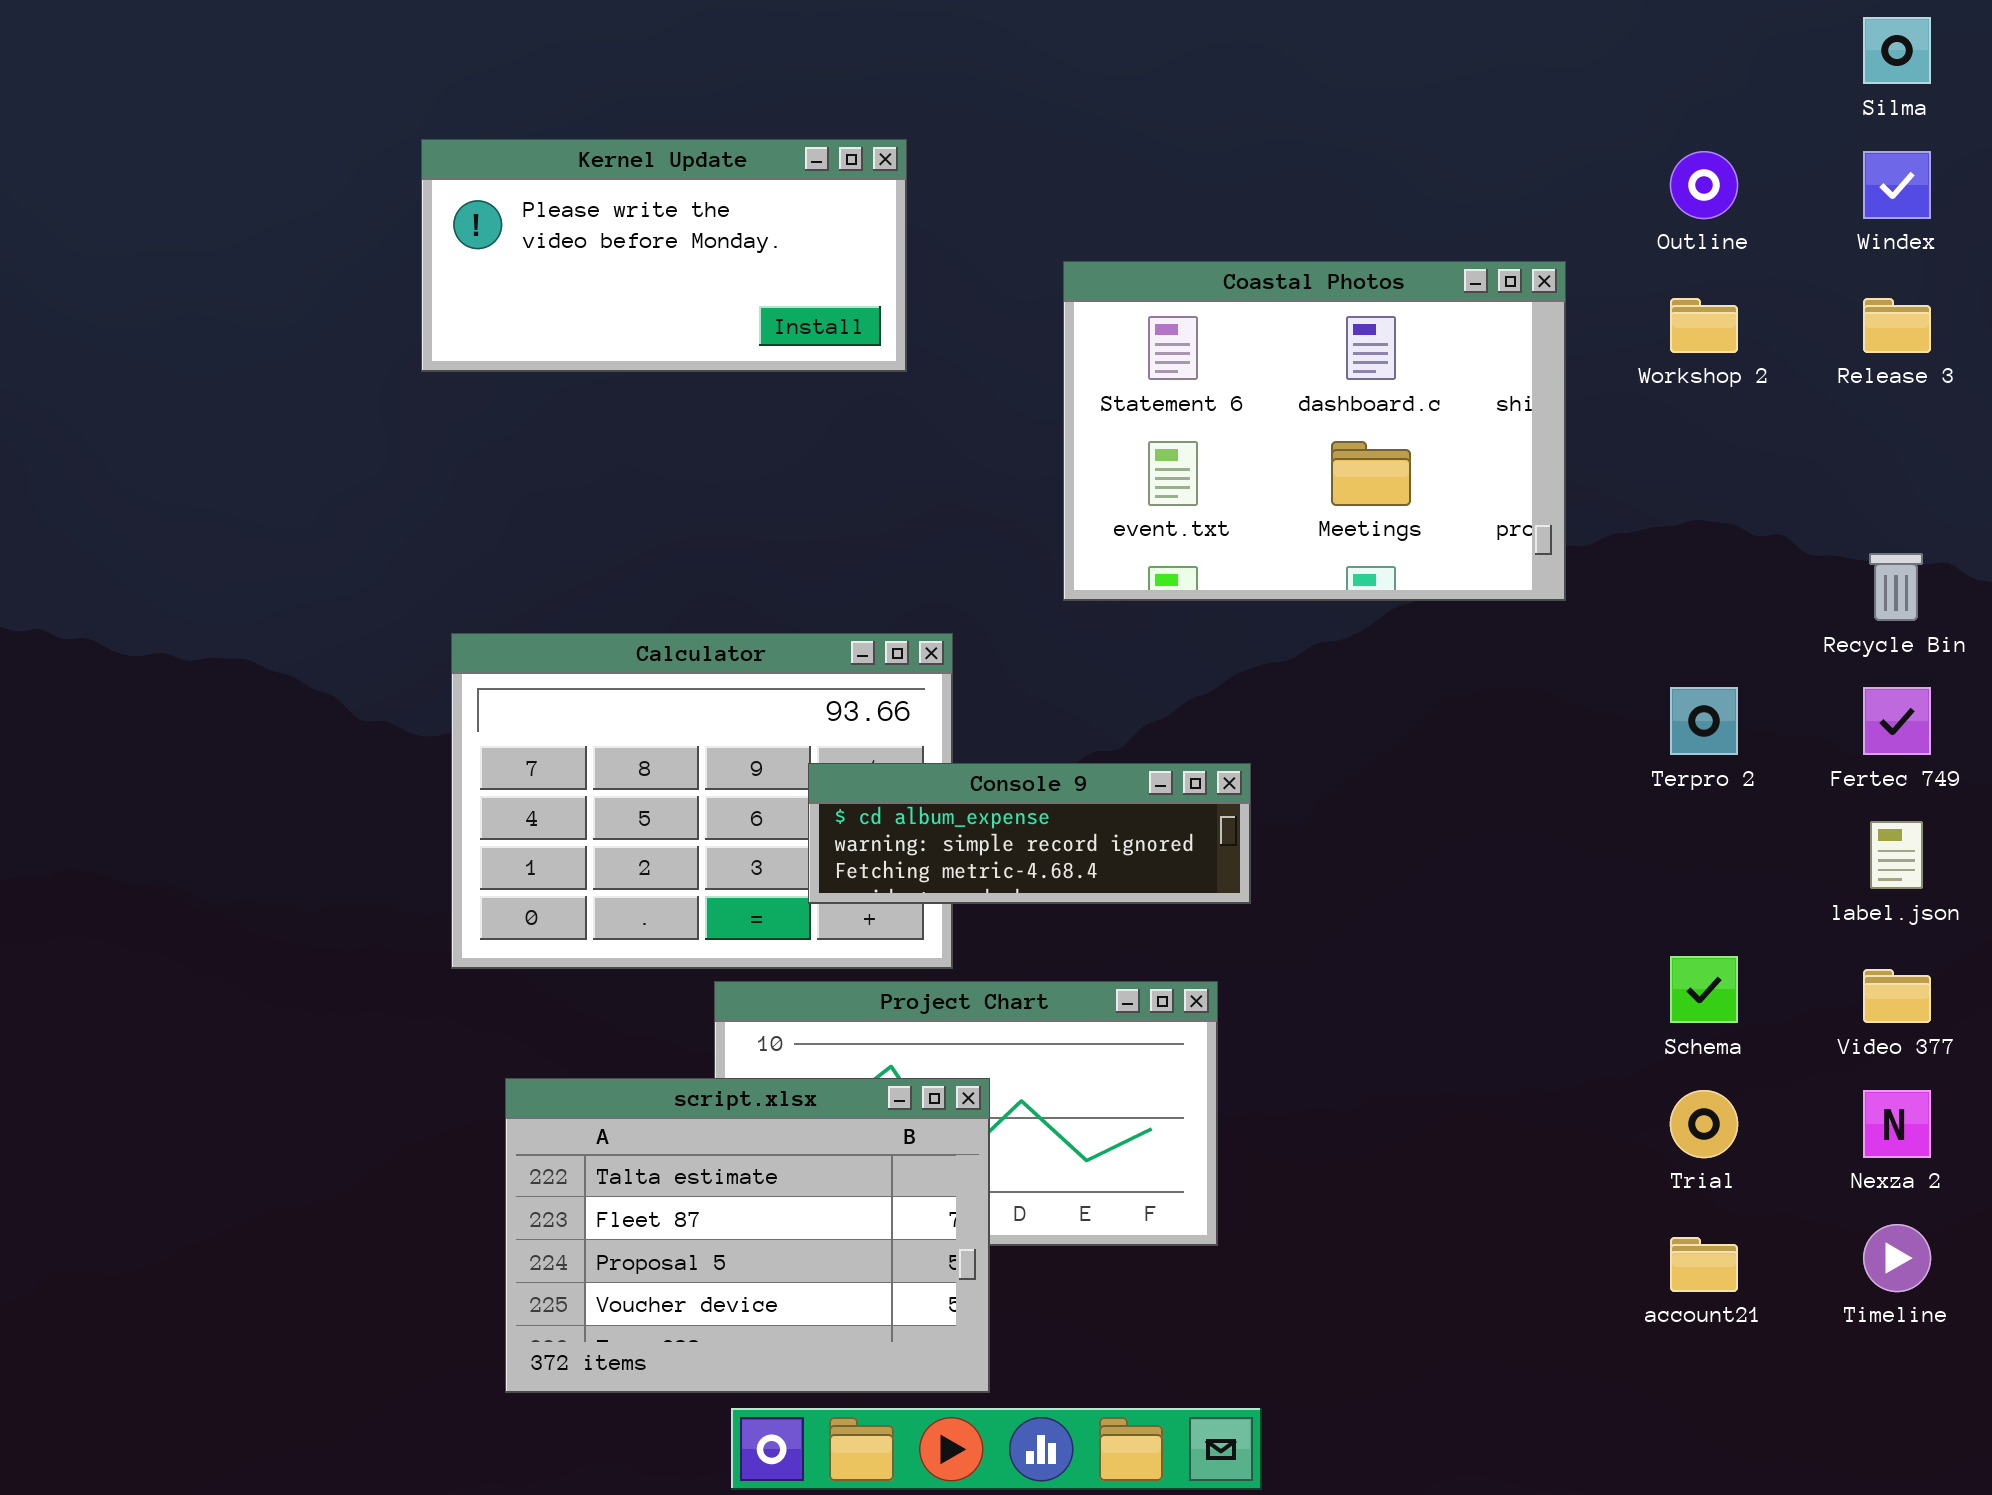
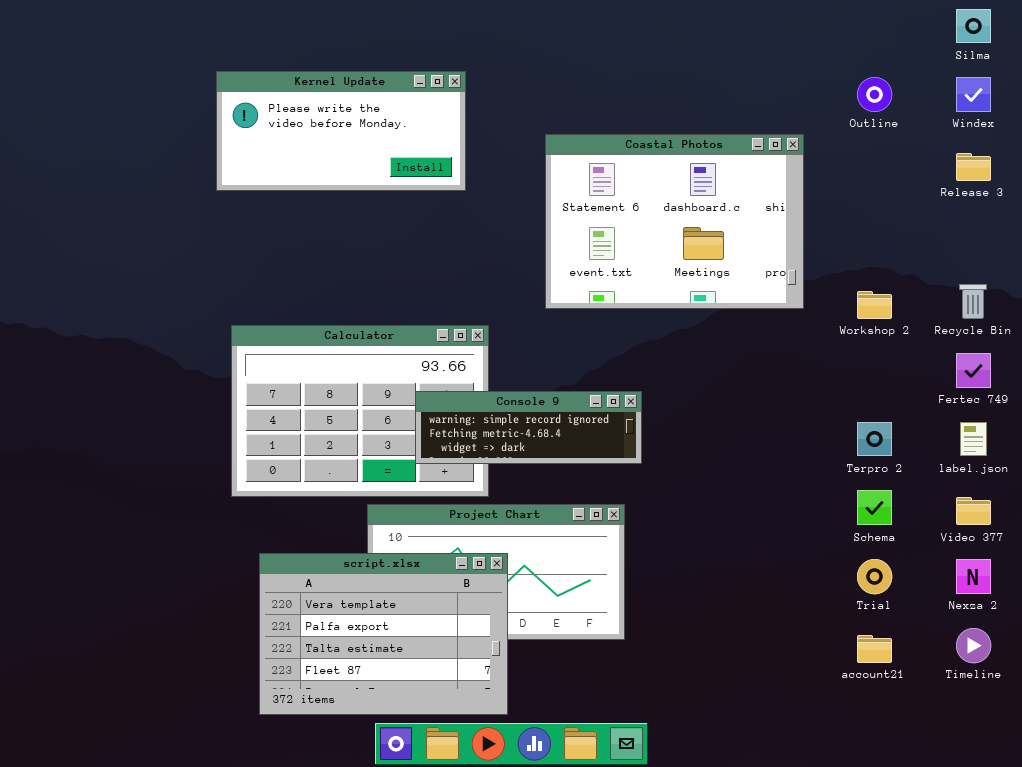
Workshop 2: [1670,298,1738,353] -> [857,291,892,319], moved
Terpro 2: [1670,687,1738,755] -> [857,422,892,456], moved
Console 9: [808,763,1251,904] -> [415,391,642,464], scrolled down 1 row
script.xlsx: [505,1078,990,1393] -> [259,553,508,715], scrolled up 2 rows

